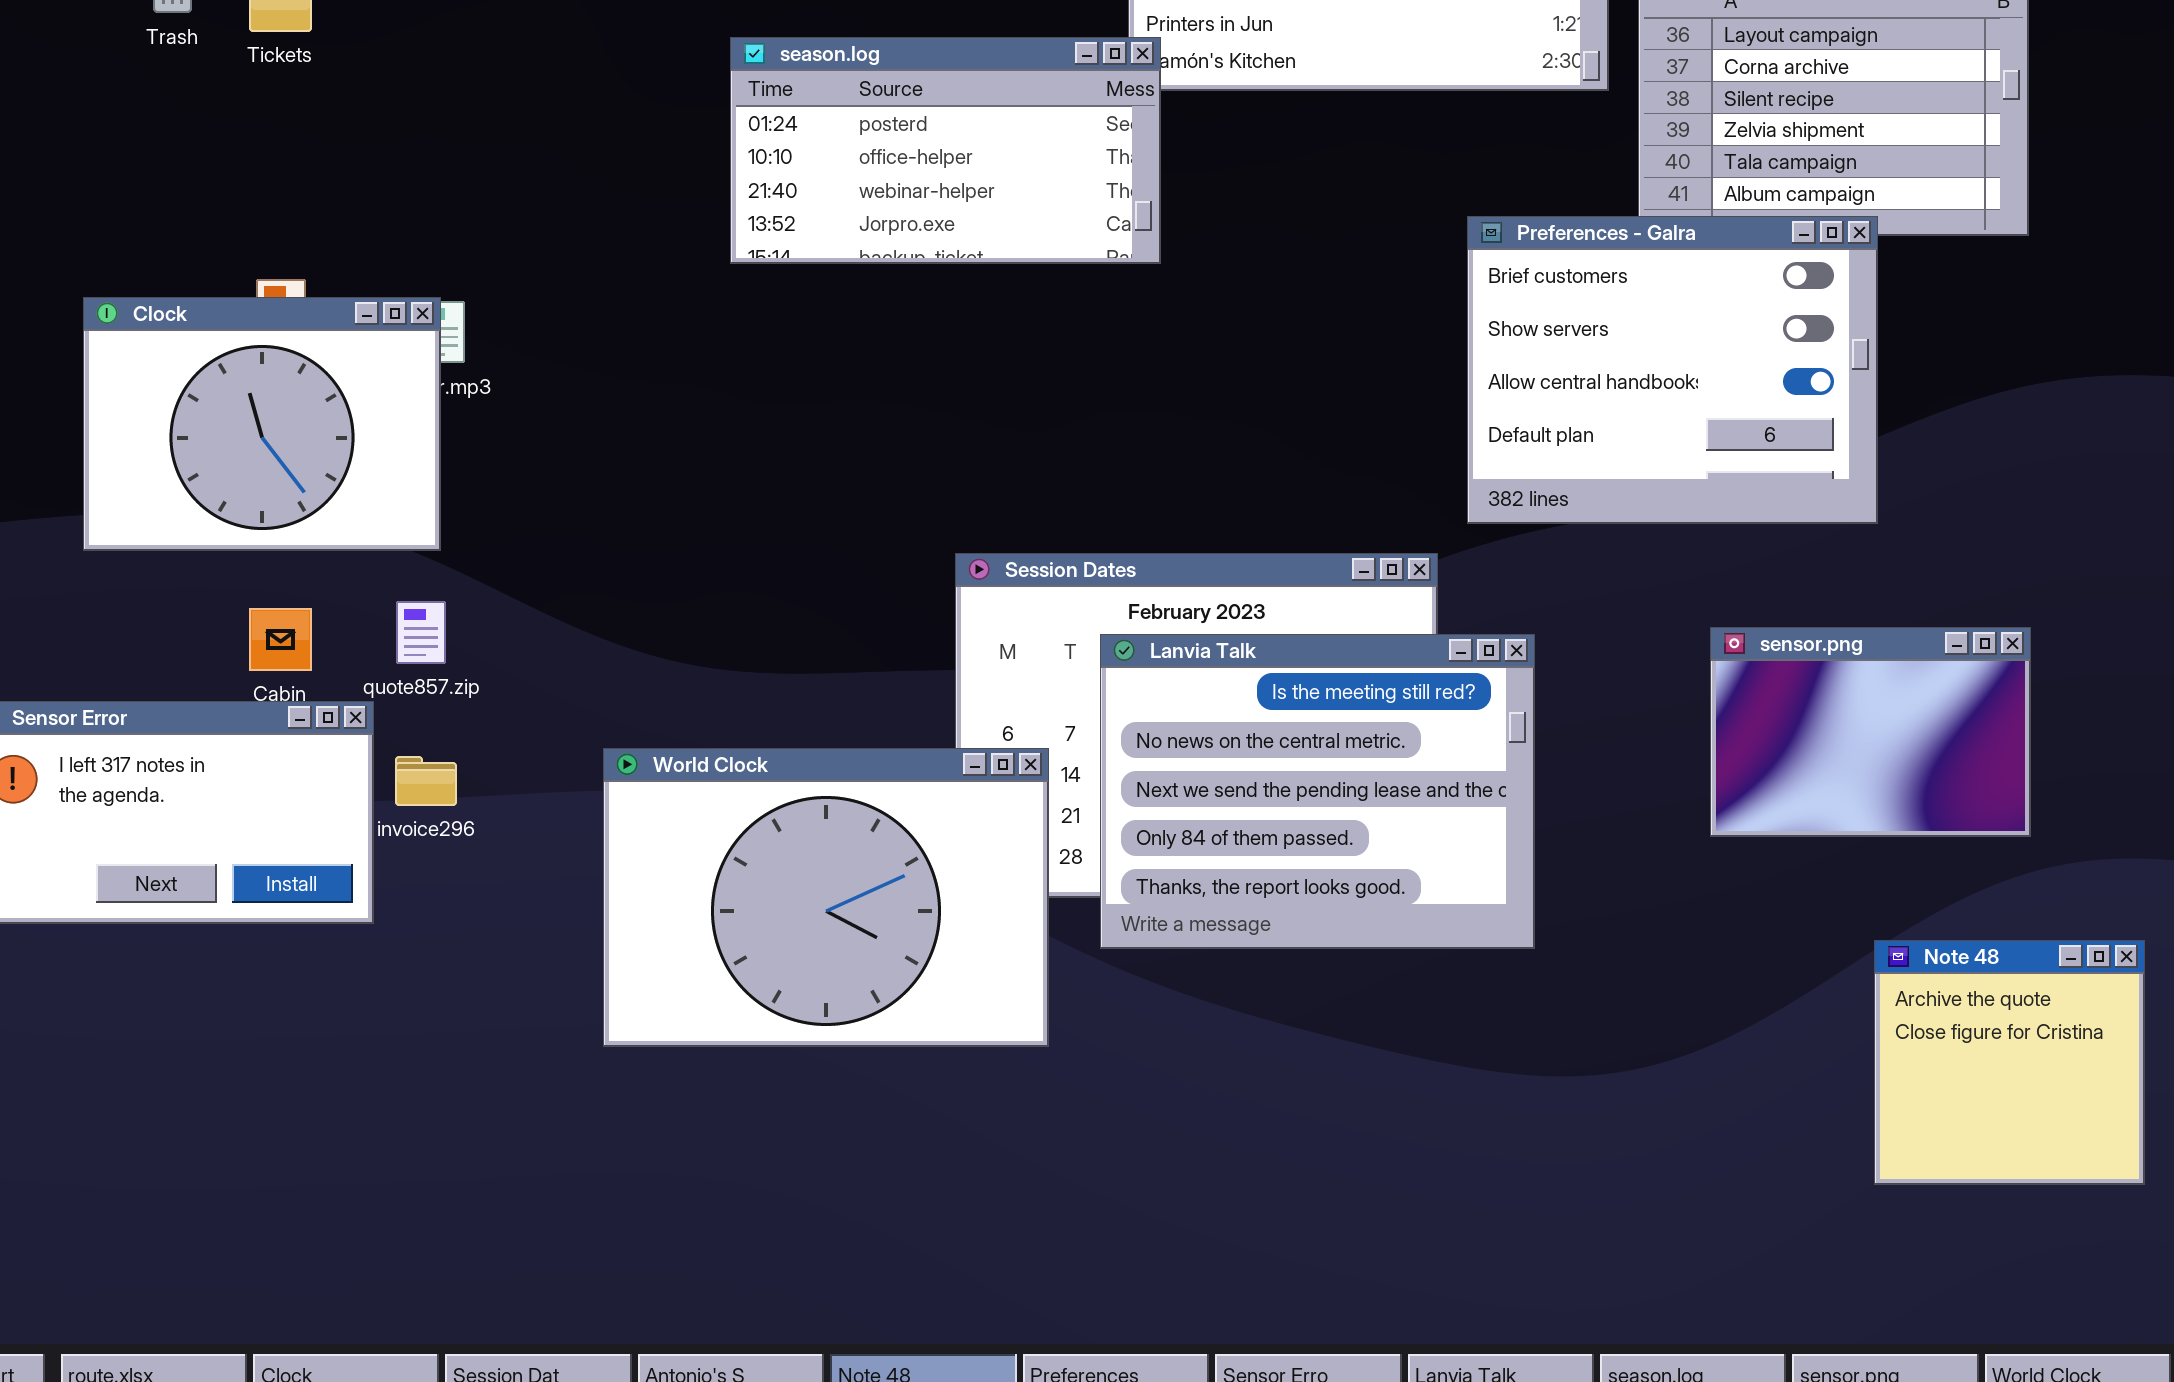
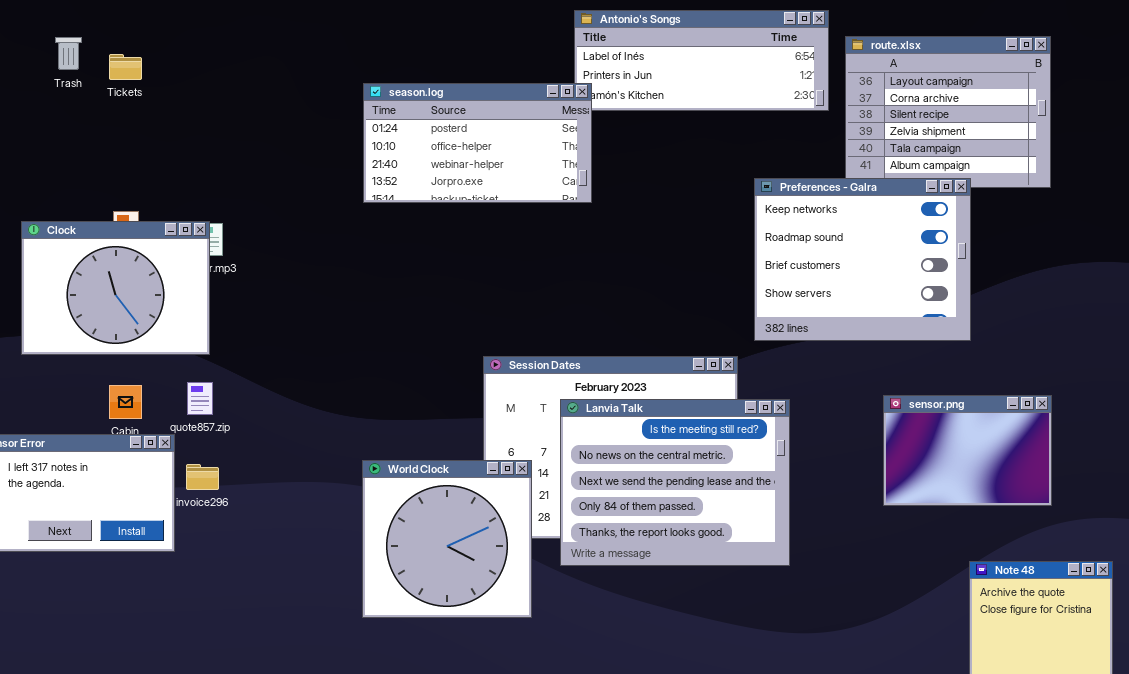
Preferences - Galra: [1467,216,1878,524] -> [754,178,971,341], scrolled up 2 rows
World Clock: [603,748,1049,1047] -> [362,460,532,618], resized

